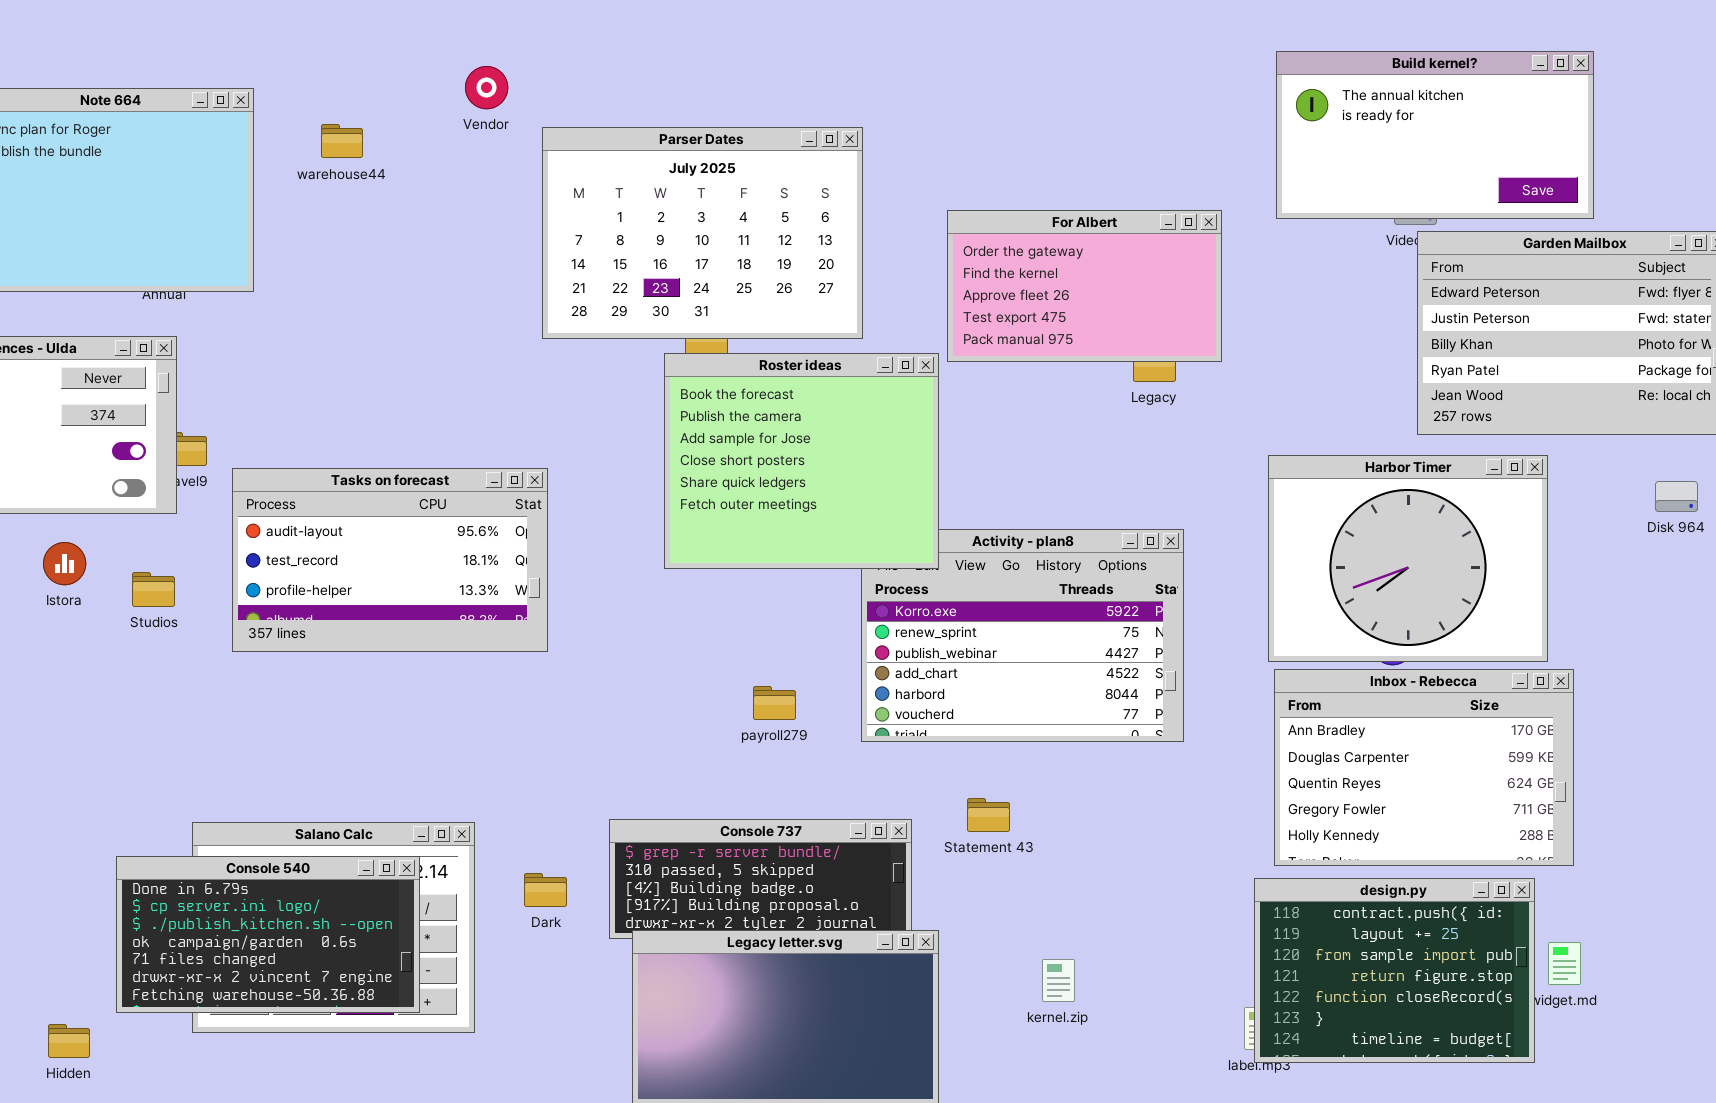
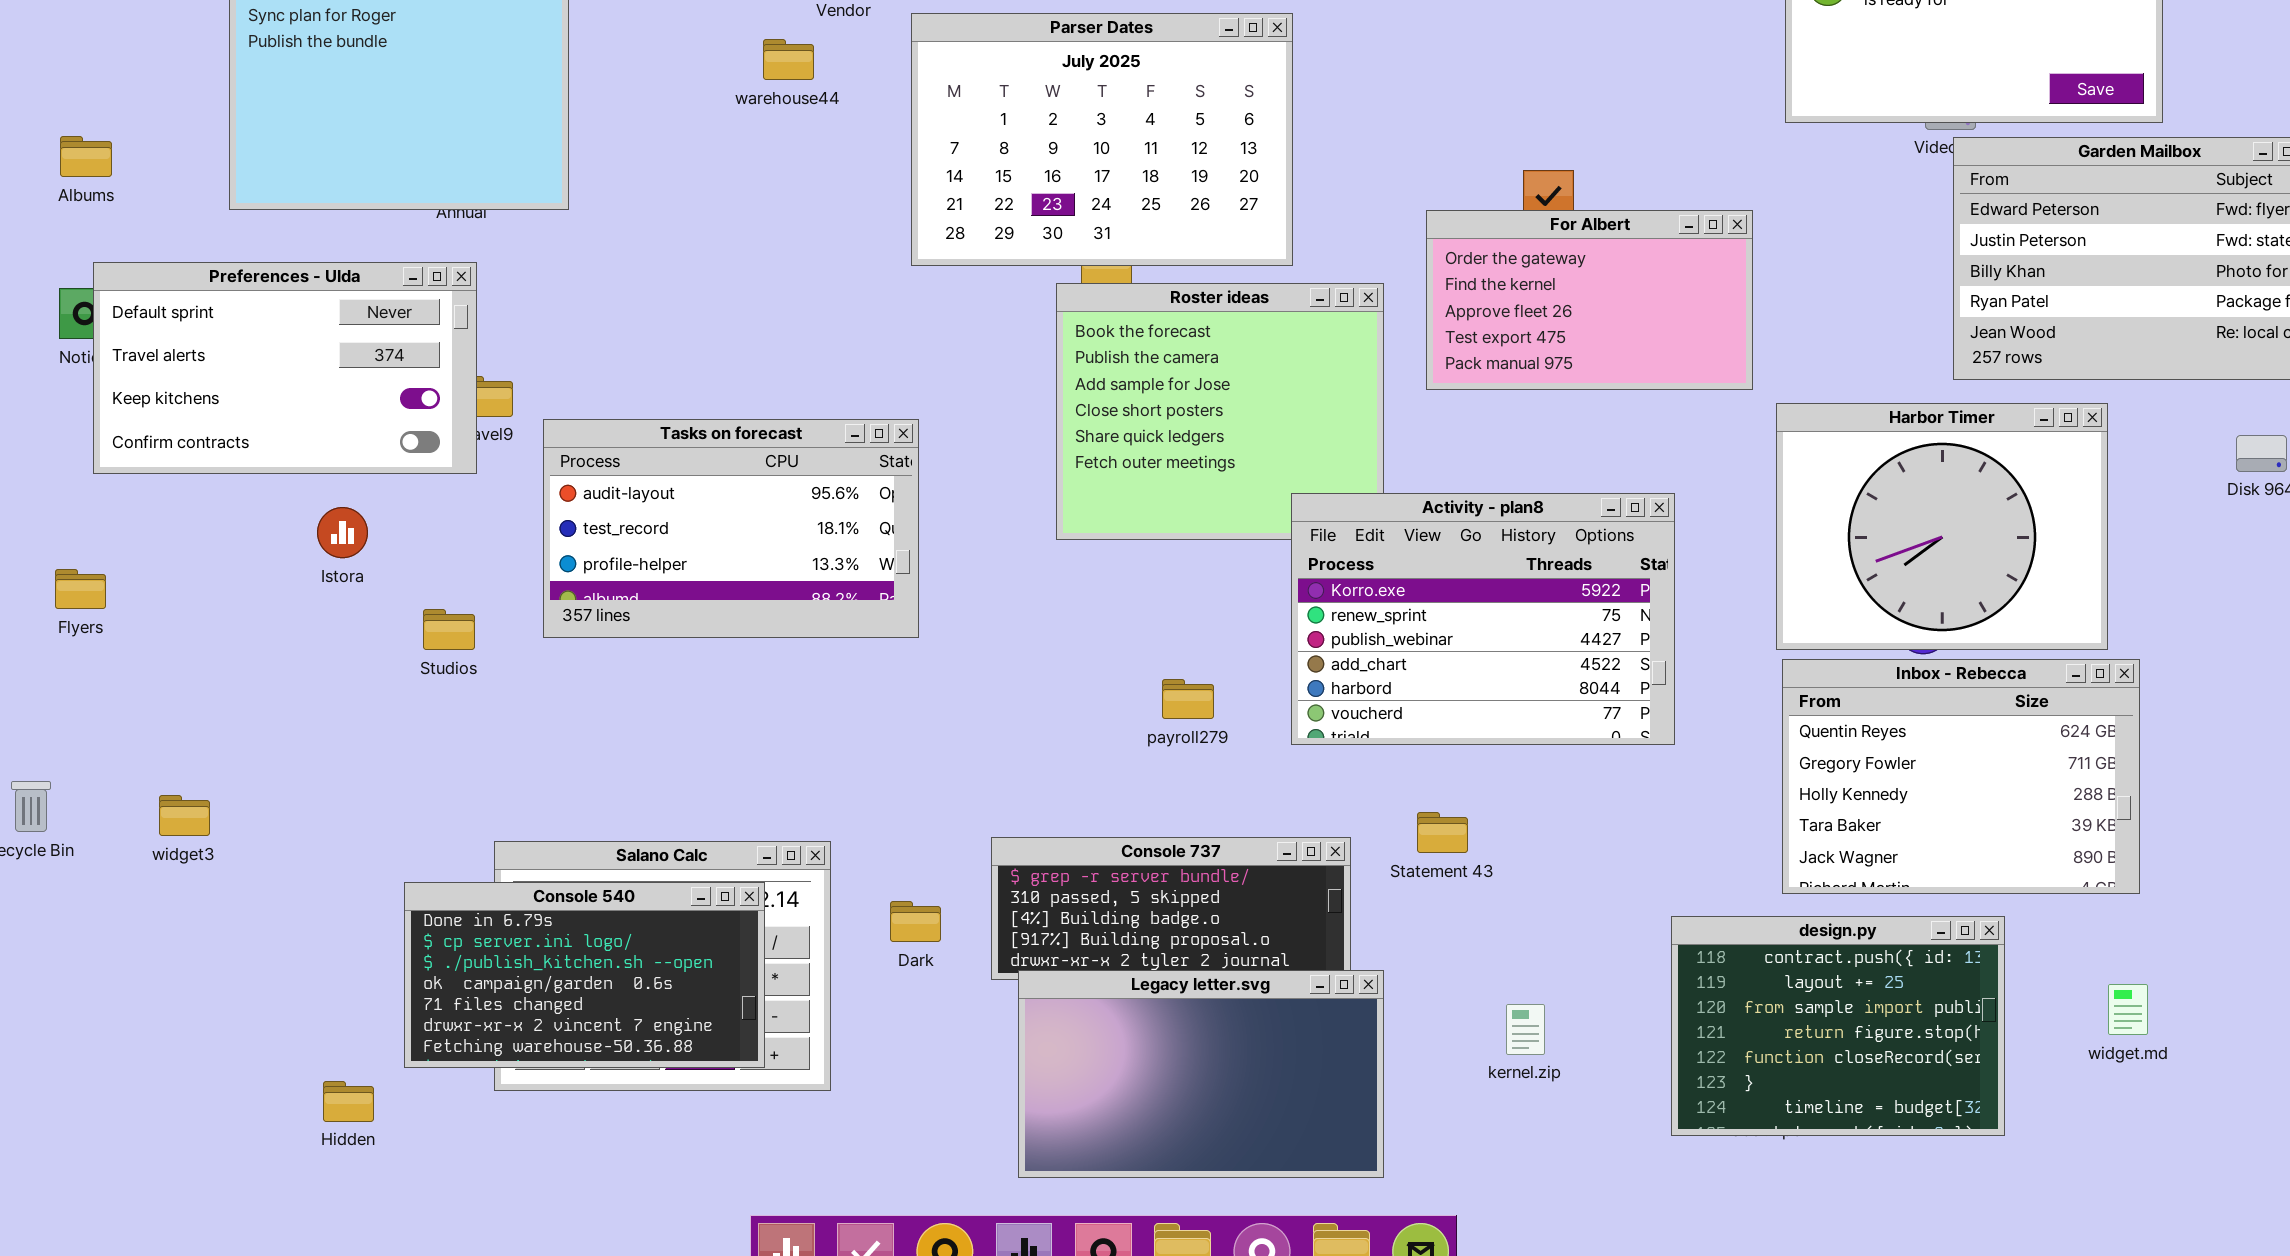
warehouse44: [321,124,363,158] -> [763,39,814,80], moved
For Albert: [947,210,1222,362] -> [1426,210,1753,390], moved
Activity - plan8: [861,529,1184,742] -> [1291,493,1675,745], raised
Studios: [132,572,175,607] -> [423,609,475,650], moved
Inbox - Rebecca: [1274,669,1574,866] -> [1782,659,2140,894], scrolled down 2 rows
design.py: [1254,878,1535,1063] -> [1671,916,2005,1136], moved

